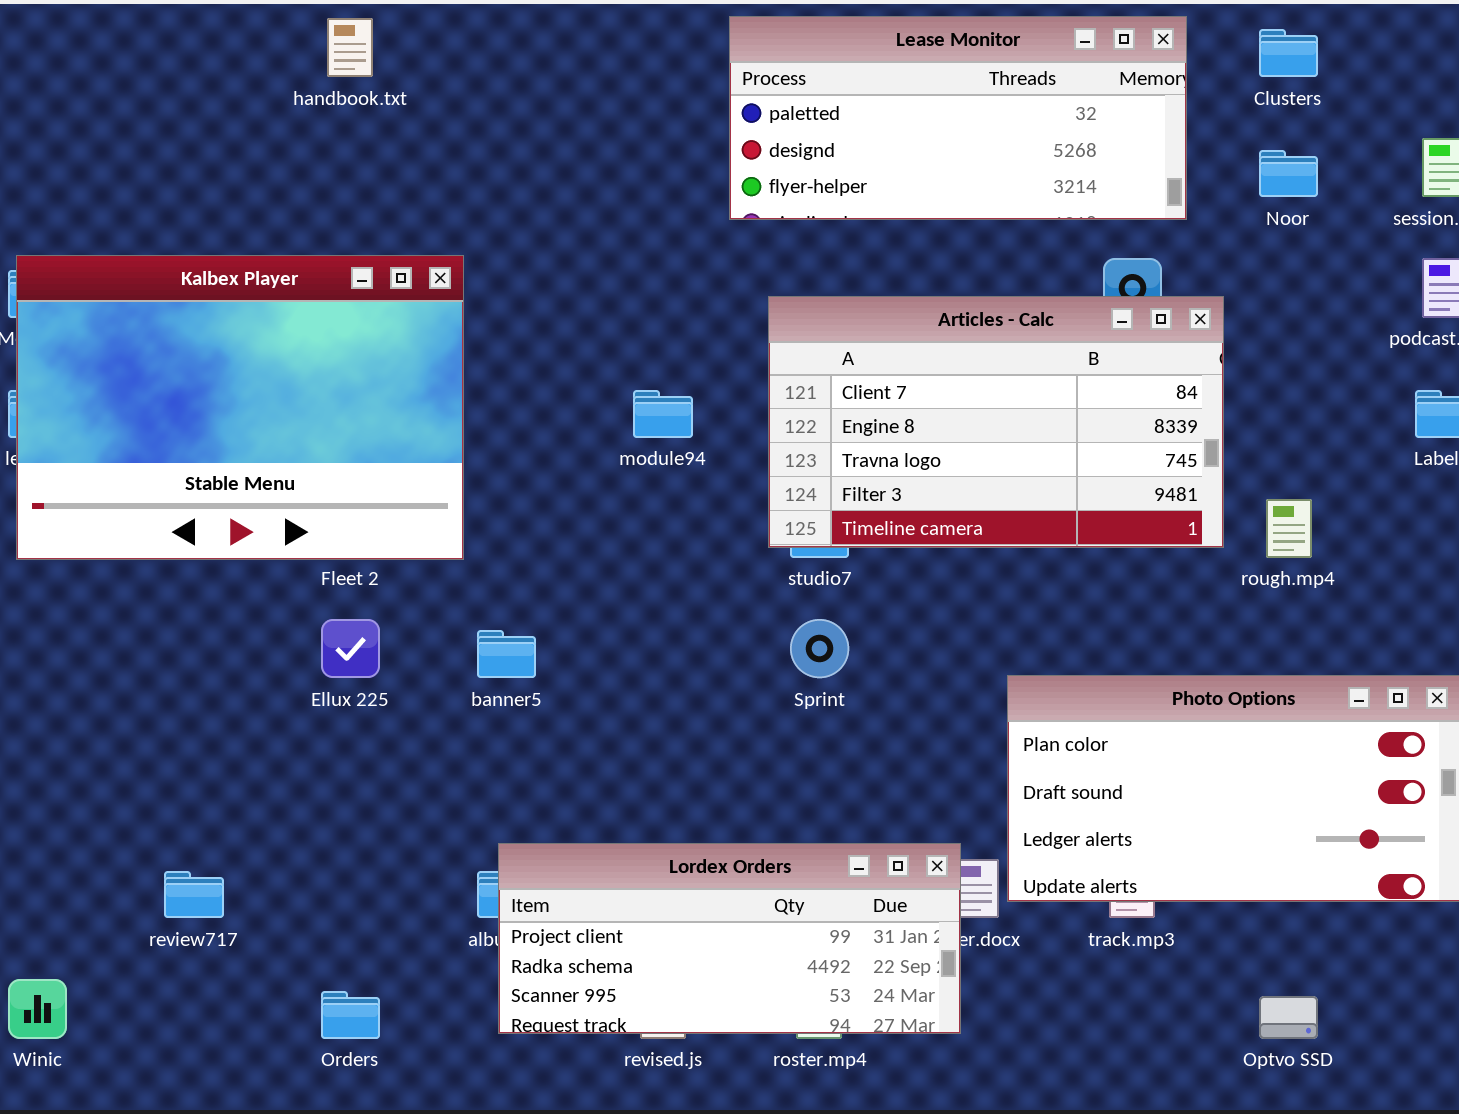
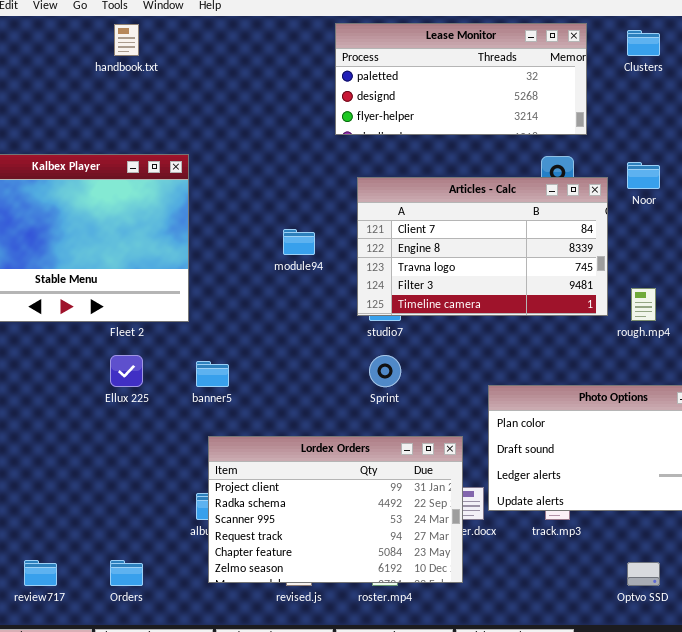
Noor: [1259,150,1318,197] -> [627,162,660,189], moved
Lordex Orders: [498,843,961,1034] -> [208,436,463,583], resized
review717: [164,871,224,918] -> [24,560,57,586], moved

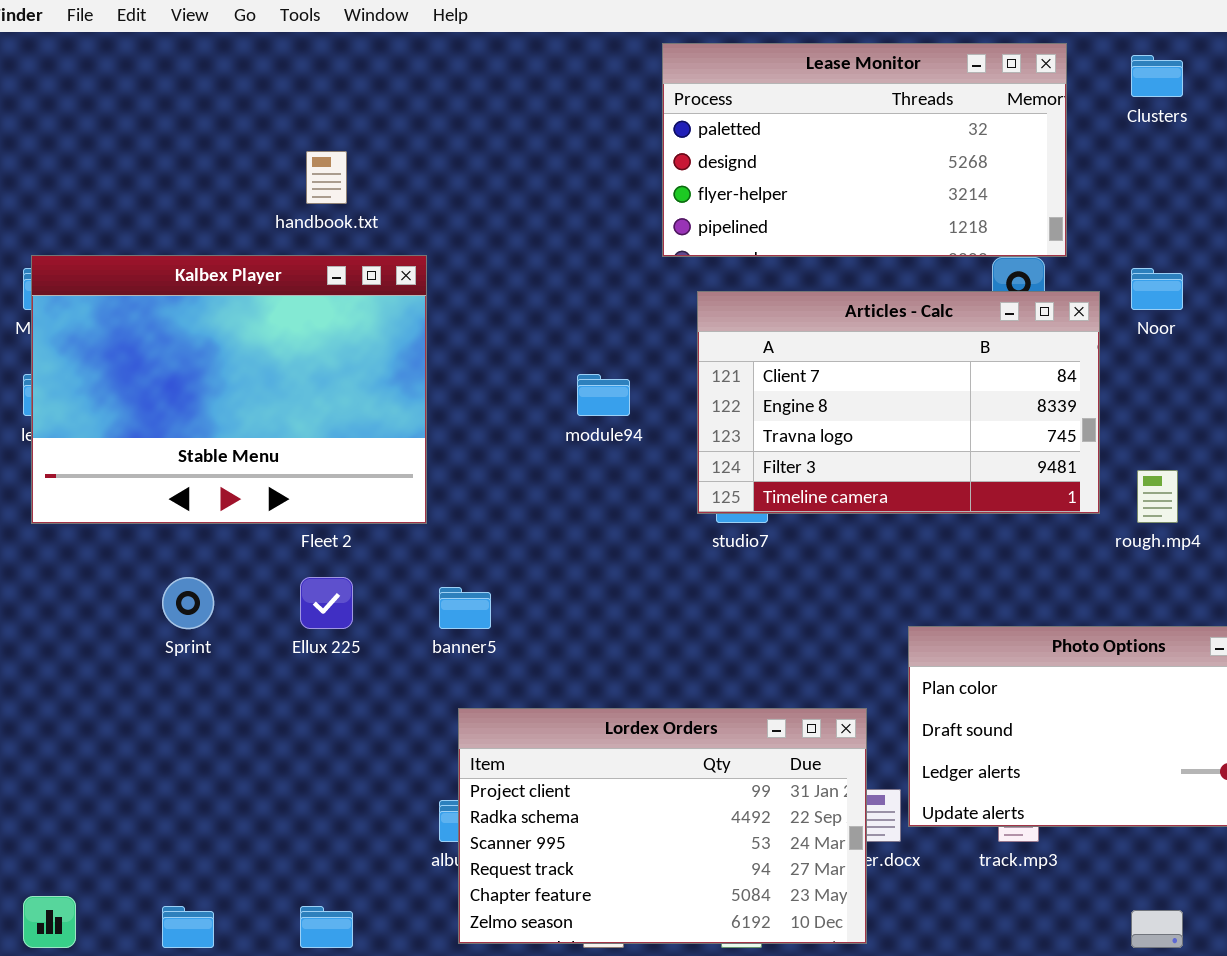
Lease Monitor: [335,23,587,135] -> [662,43,1067,257], resized
handbook.txt: [114,24,139,56] -> [306,151,347,204], moved
Sprint: [369,355,401,387] -> [162,577,214,629], moved

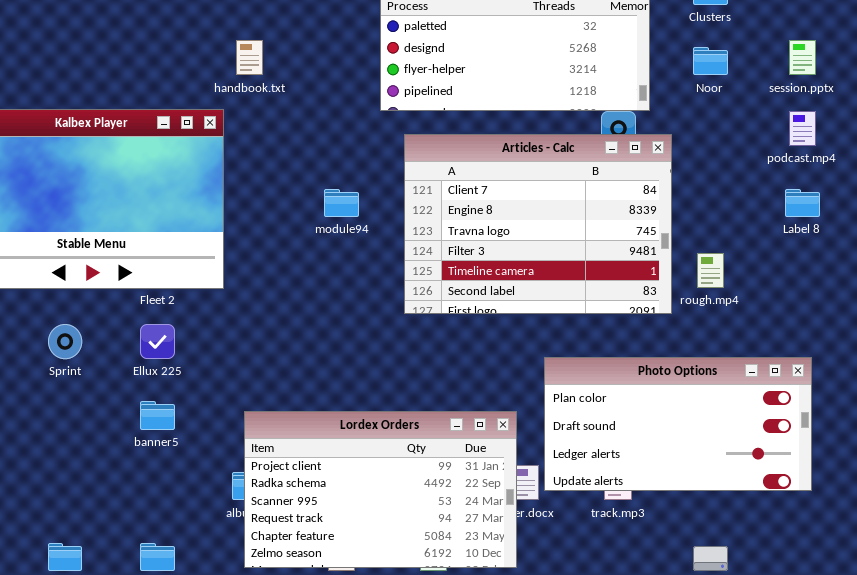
handbook.txt: [306,151,347,204] -> [236,40,263,75], moved
Noor: [1131,268,1183,310] -> [693,47,728,75], moved
Articles - Calc: [697,291,1100,514] -> [404,134,672,314], resized
banner5: [439,587,491,629] -> [140,401,175,430], moved

